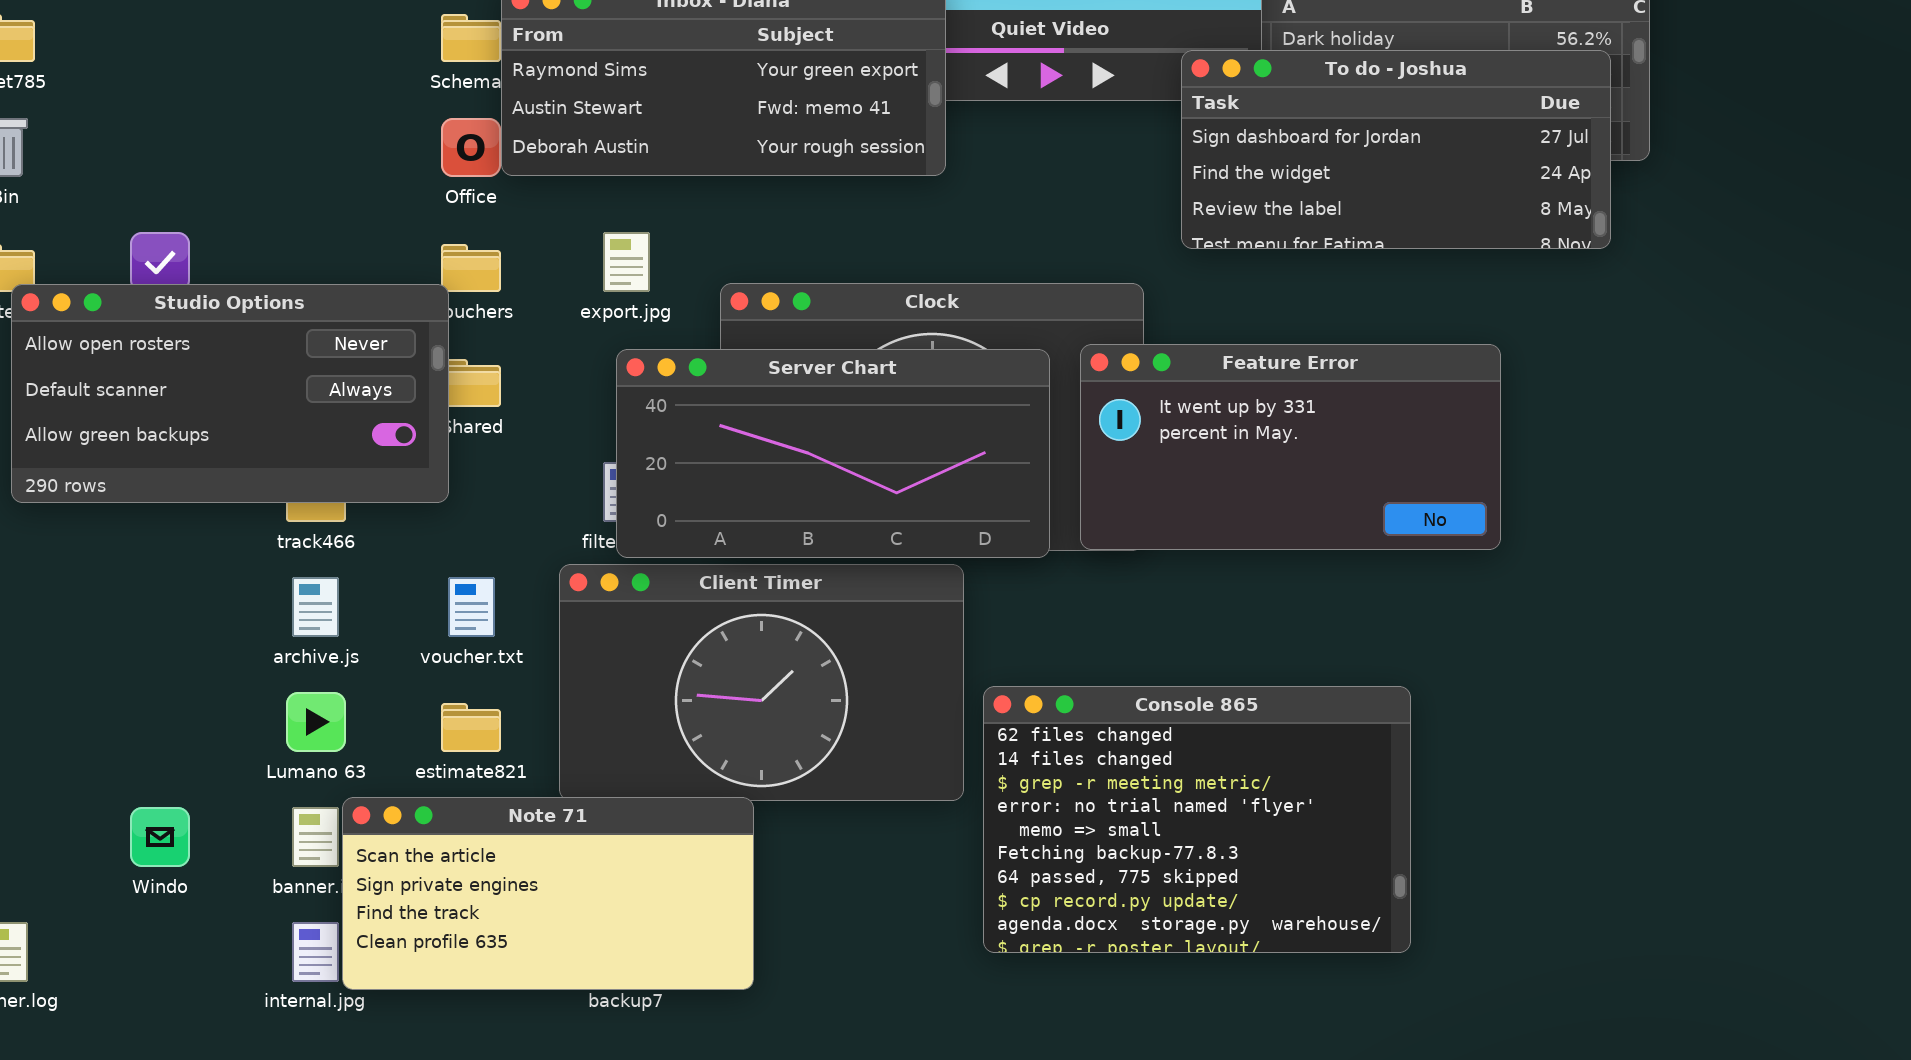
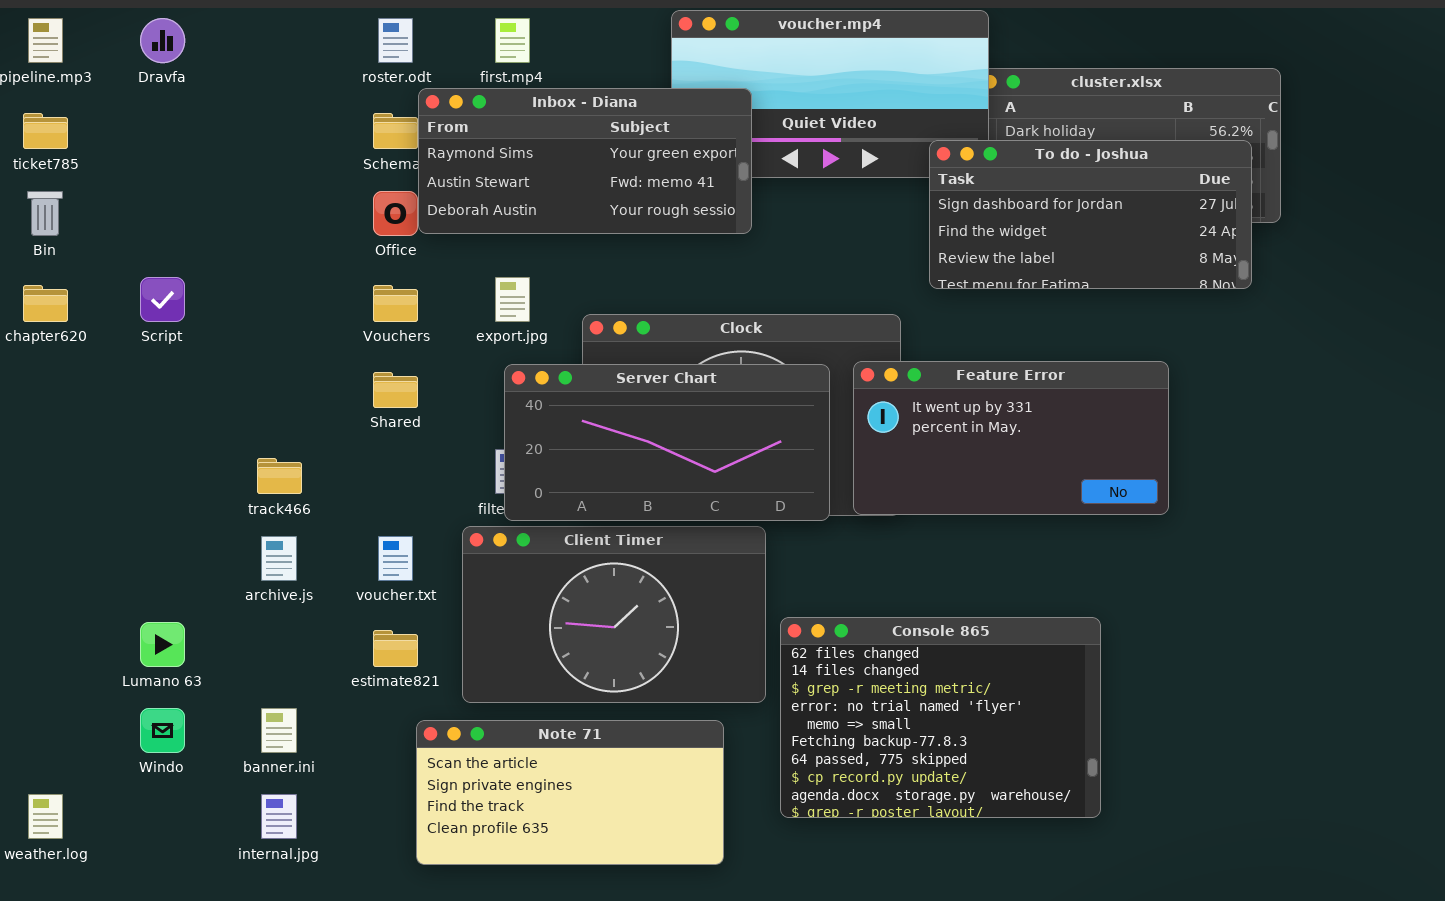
Studio Options: [11,284,449,503] -> none, closed
Lumano 63: [286,692,346,752] -> [140,622,185,667], moved
Note 71: [342,797,754,990] -> [416,720,724,865], moved

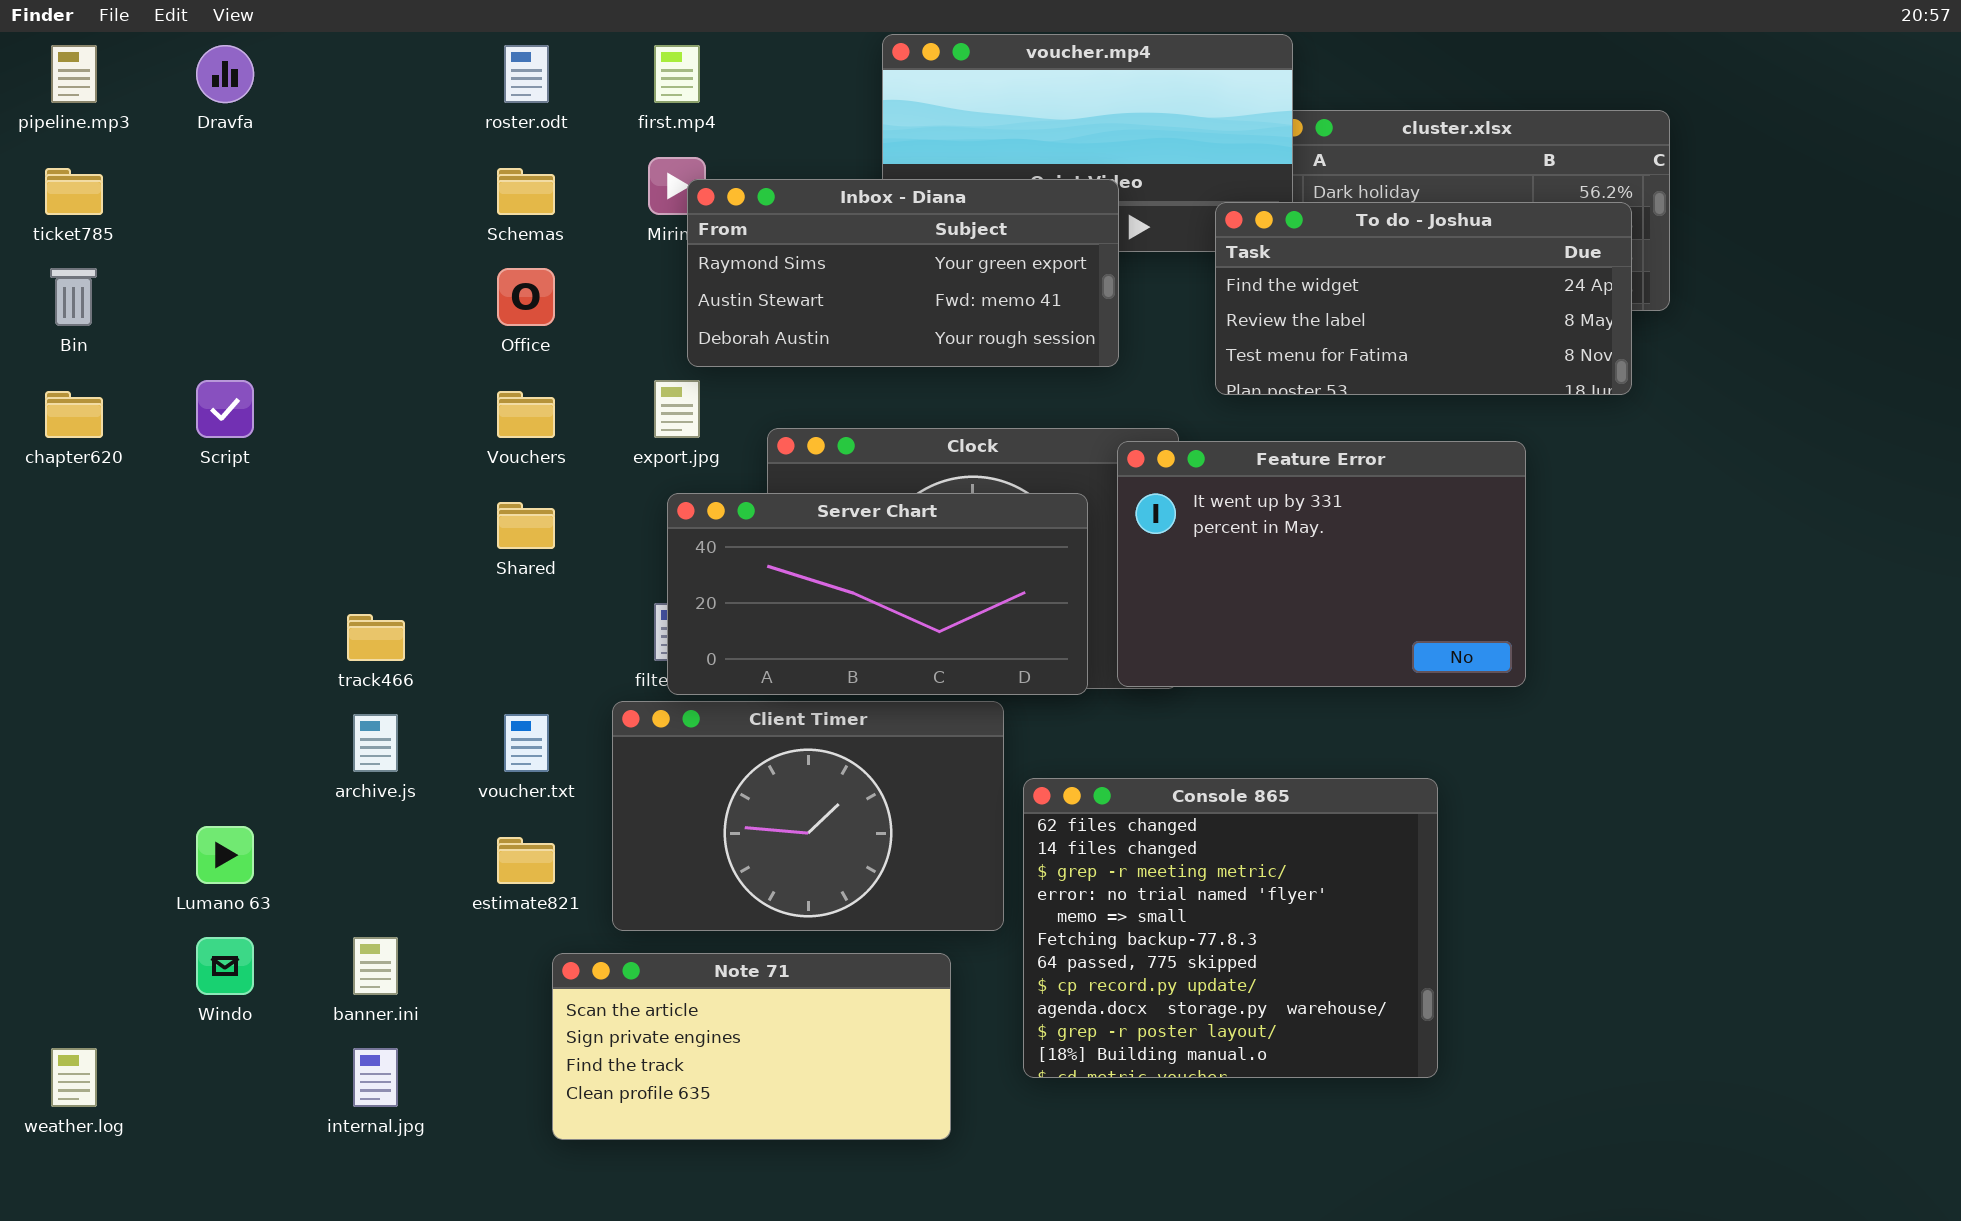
Inbox - Diana: [418,88,752,234] -> [687,179,1119,367], moved
To do - Joshua: [929,140,1252,289] -> [1215,202,1632,395], scrolled down 1 row
Feature Error: [853,361,1169,515] -> [1117,441,1526,687], resized
Console 865: [780,617,1101,818] -> [1023,778,1438,1078], resized

